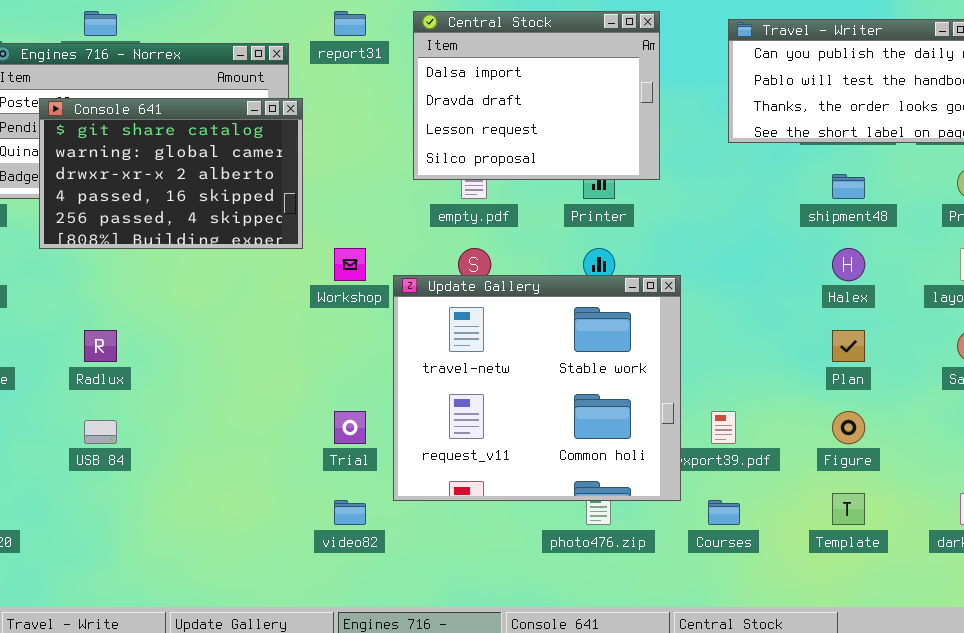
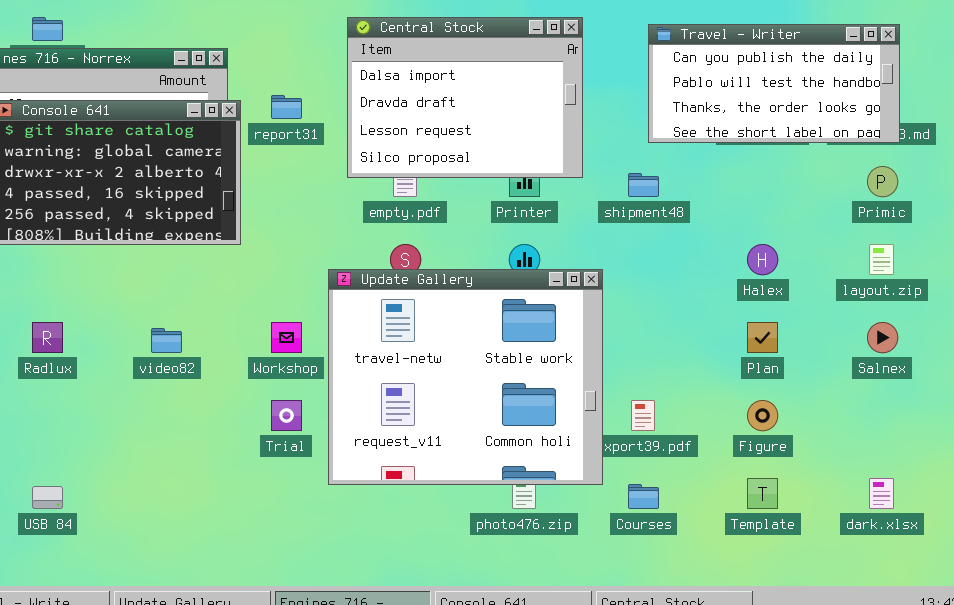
report31: [334,11,366,36] -> [271,95,302,119], moved
shipment48: [832,174,865,199] -> [628,173,659,197], moved
Workshop: [334,248,366,281] -> [271,322,302,353], moved
USB 84: [84,420,117,444] -> [32,486,63,509], moved
video82: [334,500,366,525] -> [151,328,182,353], moved

